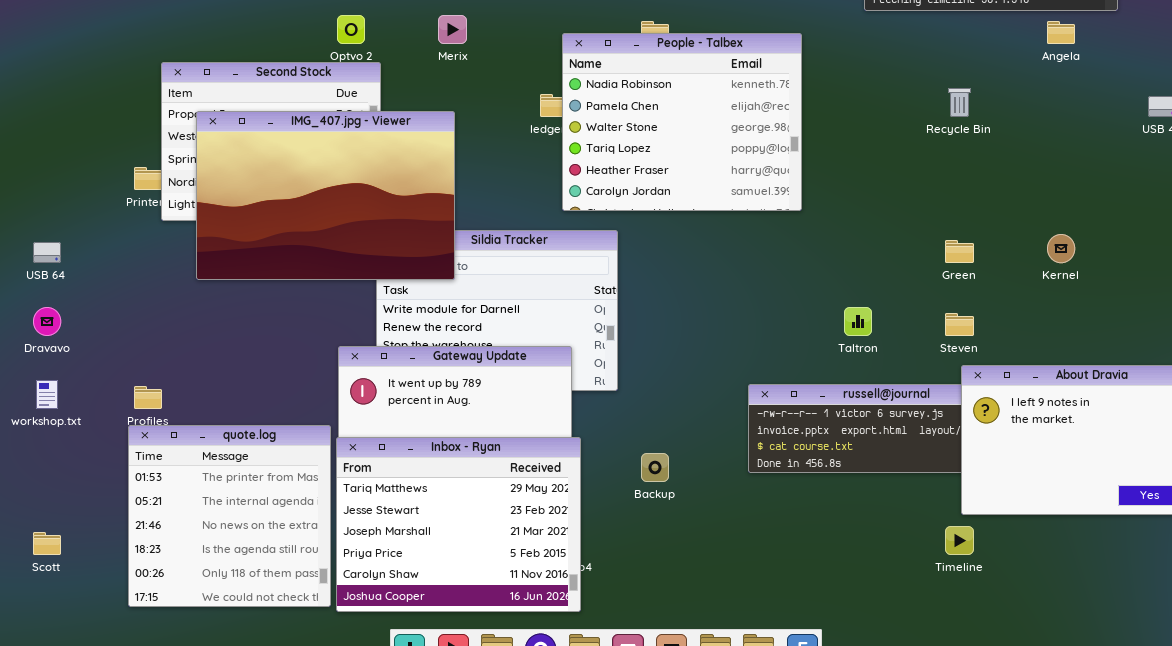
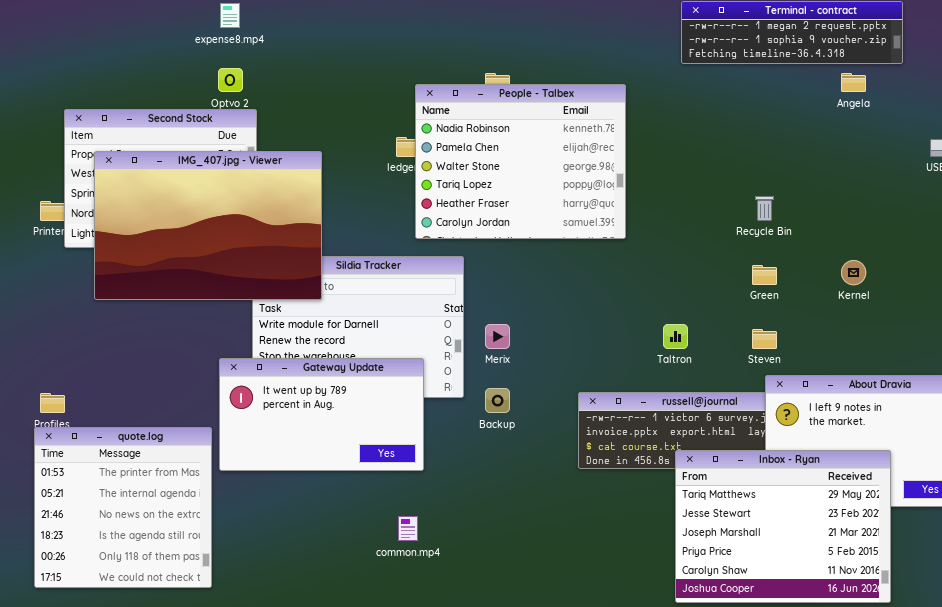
Merix: [438,15,467,44] -> [485,324,510,349], moved
Recycle Bin: [948,88,971,117] -> [755,196,774,221], moved
Inbox - Ryan: [336,437,581,612] -> [675,450,891,603], moved
Backup: [641,453,669,482] -> [485,388,510,413], moved

